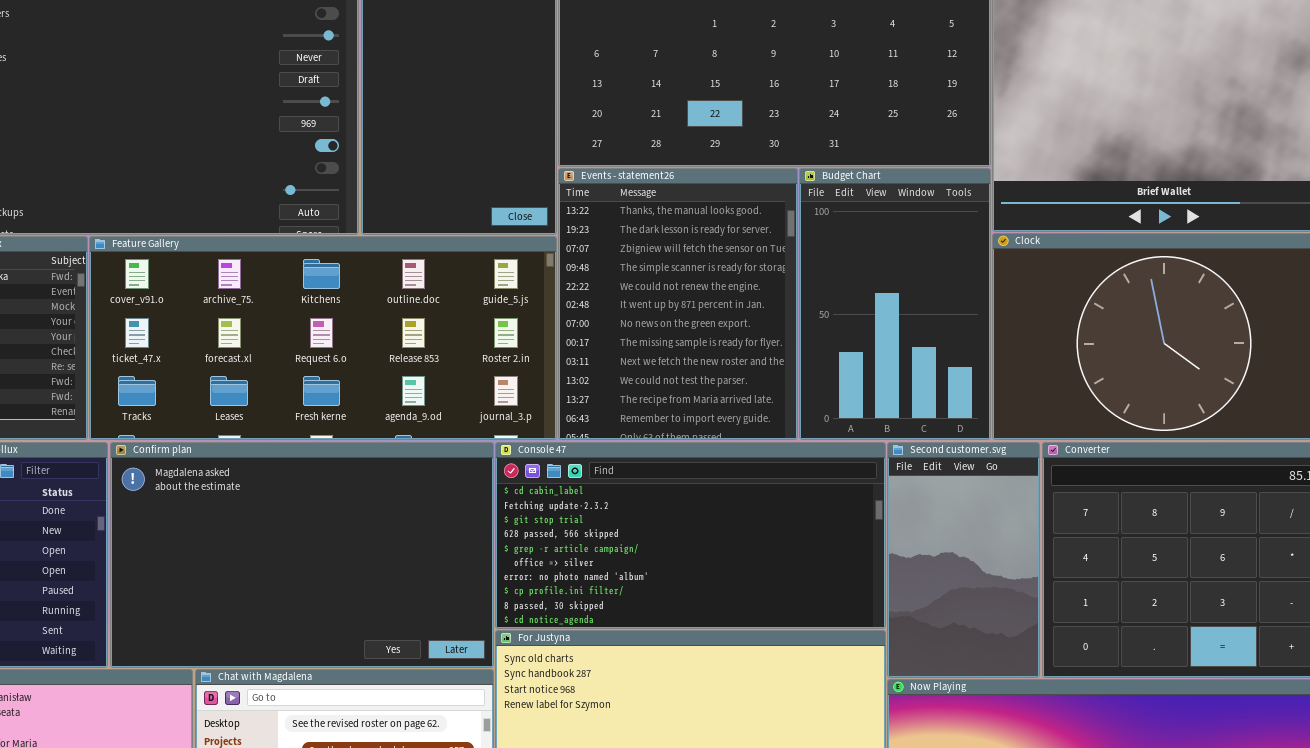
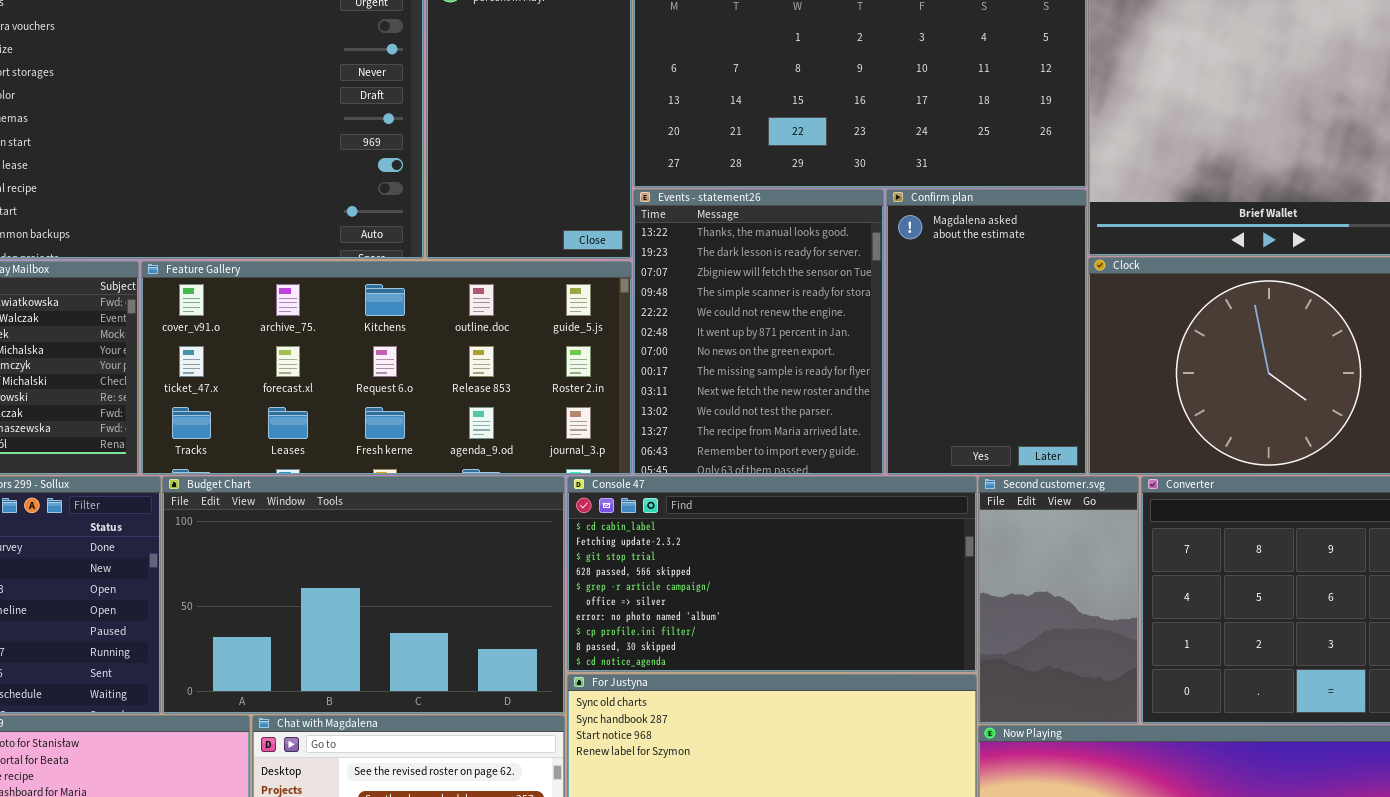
Budget Chart: [799,168,991,440] -> [162,476,565,714], moved, resized
Confirm plan: [110,442,494,668] -> [886,189,1087,475], moved, resized

